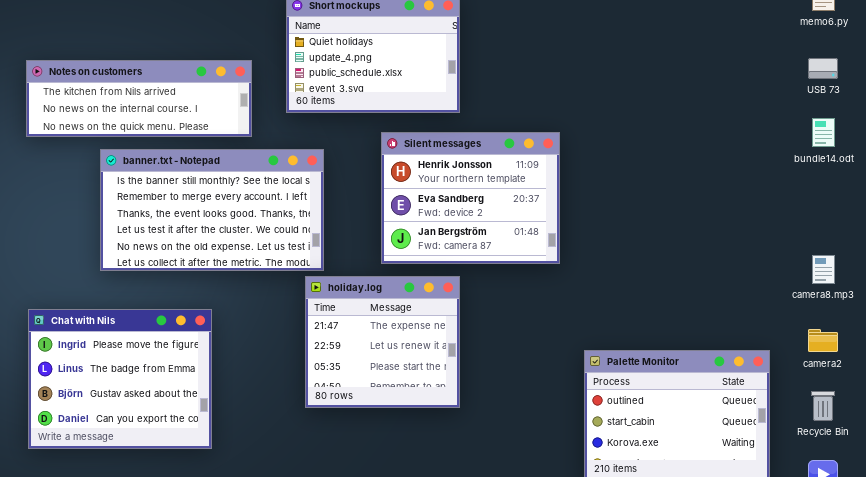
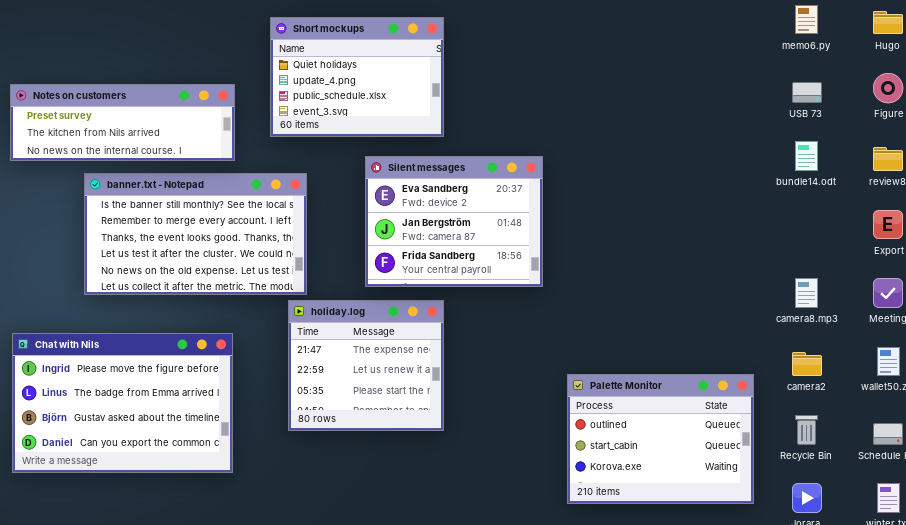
Notes on customers: [26,60,252,137] -> [10,84,235,161], scrolled up 1 row
Silent messages: [381,132,560,264] -> [365,156,543,287], scrolled down 1 row
Chat with Nils: [28,309,212,449] -> [12,333,233,473], resized

